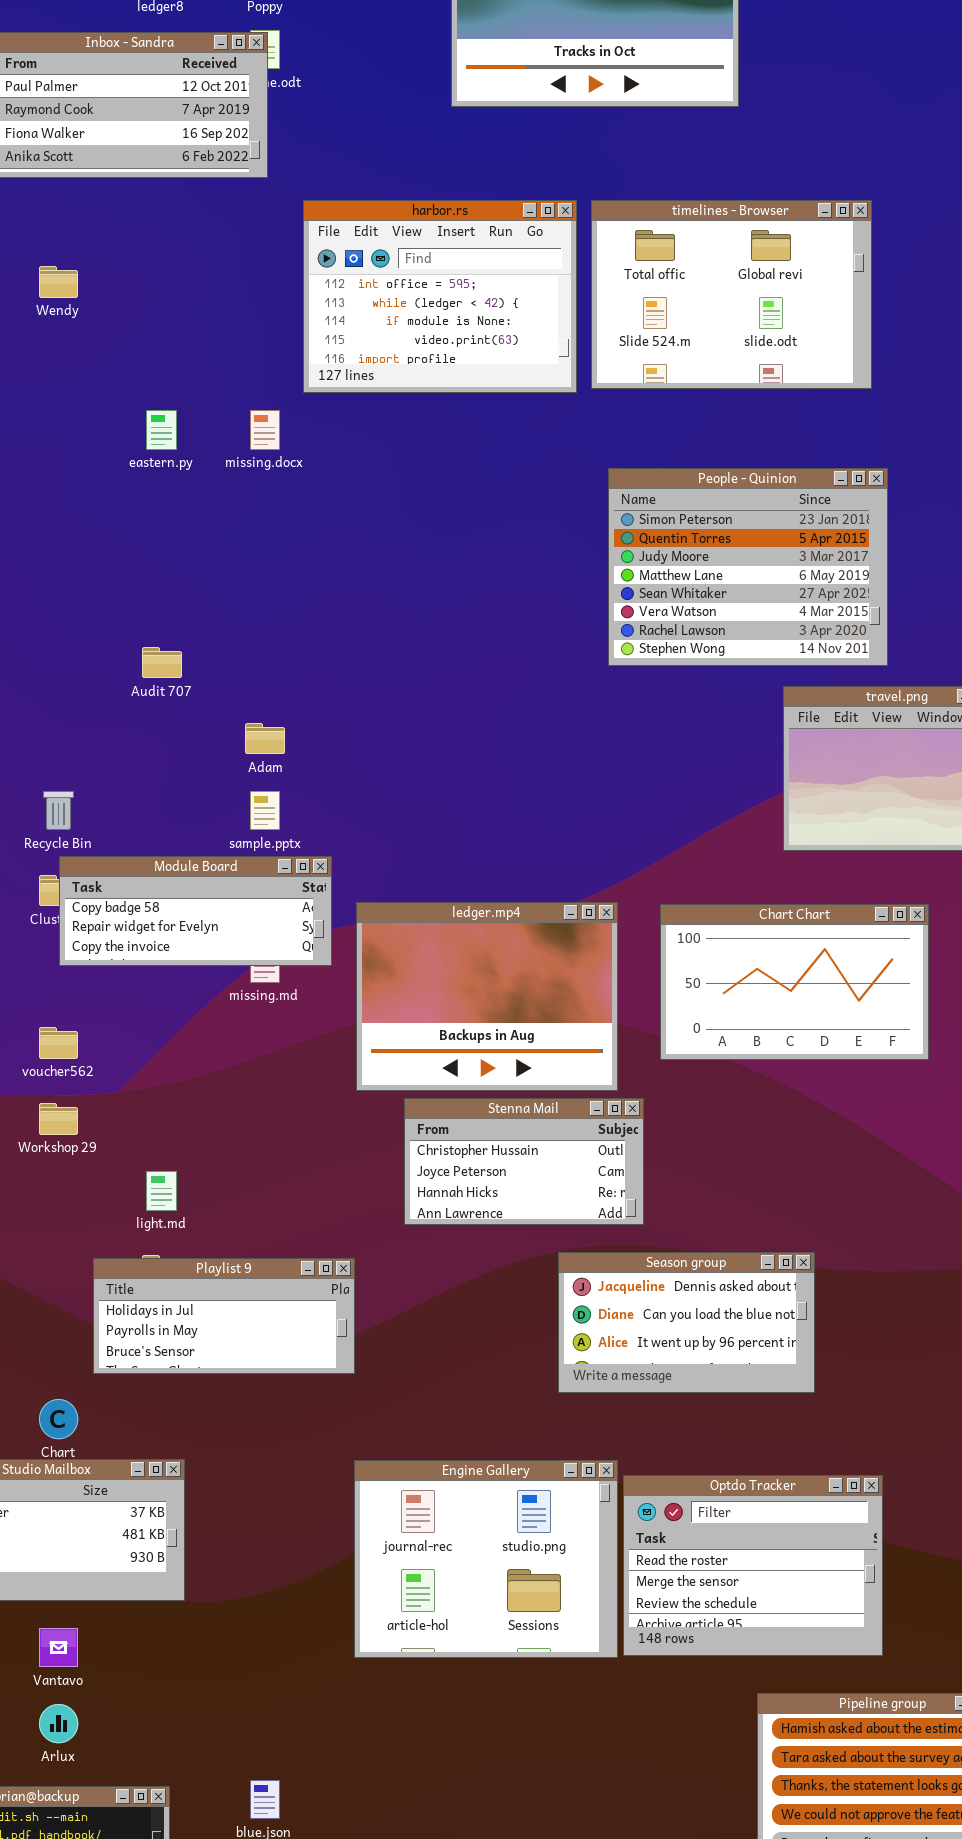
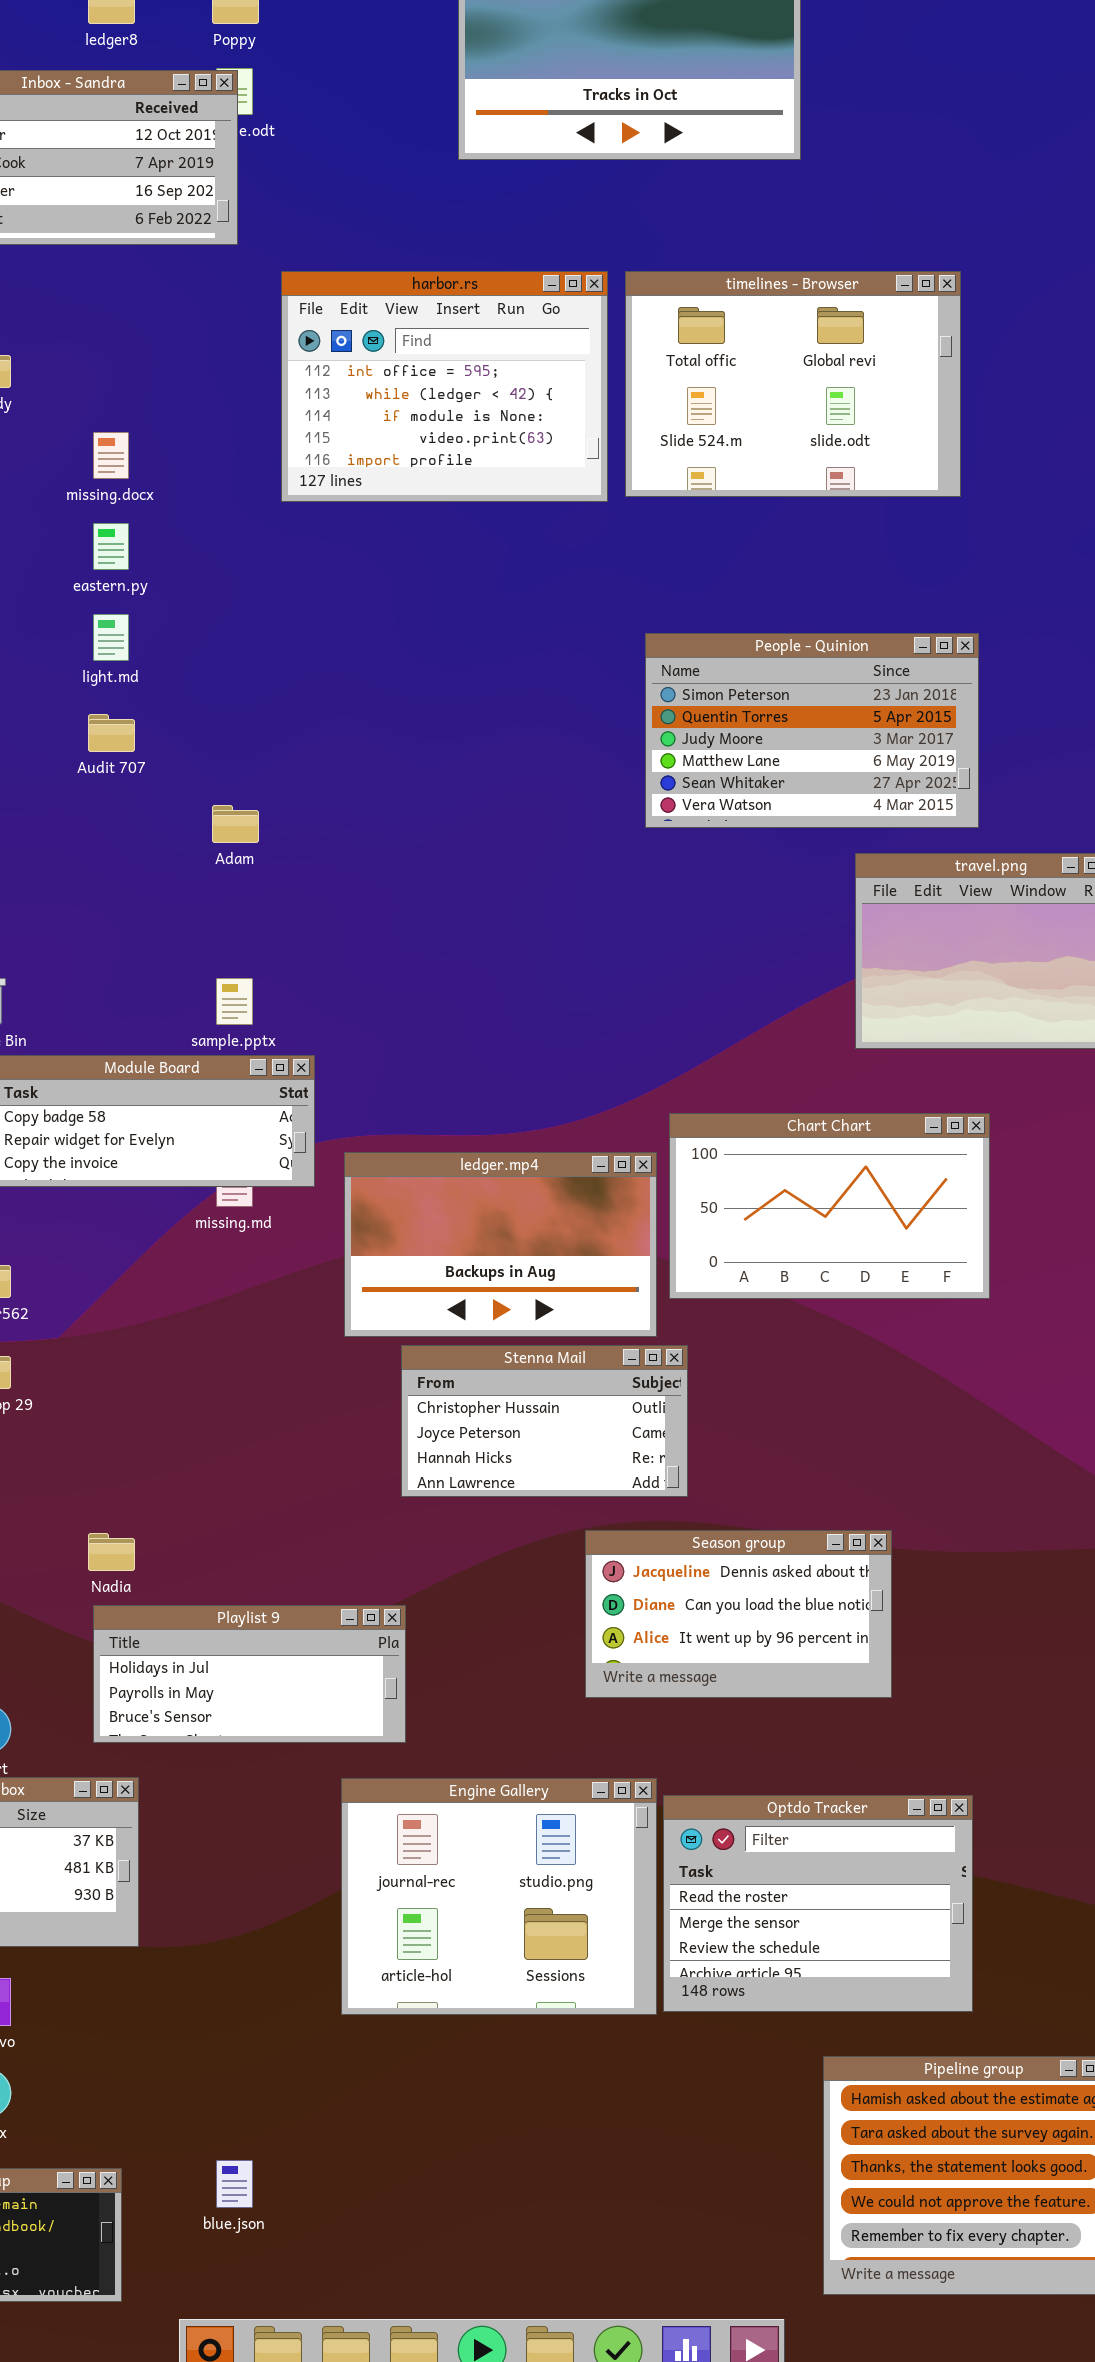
missing.docx: [250,410,280,450] -> [93,432,129,479], moved
People - Quinion: [608,468,888,666] -> [645,633,979,828], resized
Audit 707: [142,647,182,678] -> [88,714,135,752], moved
Adam: [245,723,285,754] -> [212,805,259,843], moved
ledger.mp4: [356,902,618,1091] -> [344,1152,657,1337], resized
Chart Chart: [660,904,929,1060] -> [669,1113,990,1299], moved
light.md: [146,1171,177,1211] -> [93,614,129,661], moved
Playlist 9: [93,1258,355,1374] -> [93,1605,406,1743], moved

